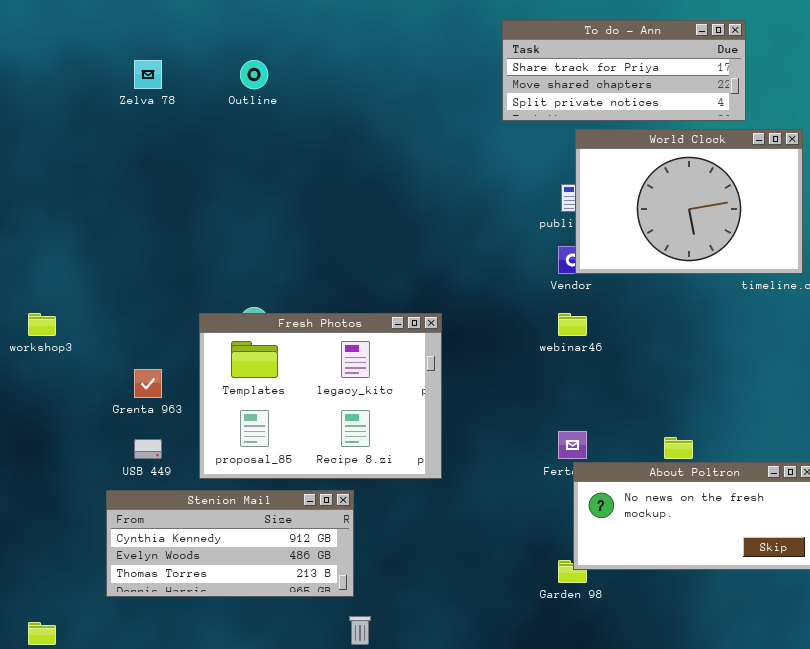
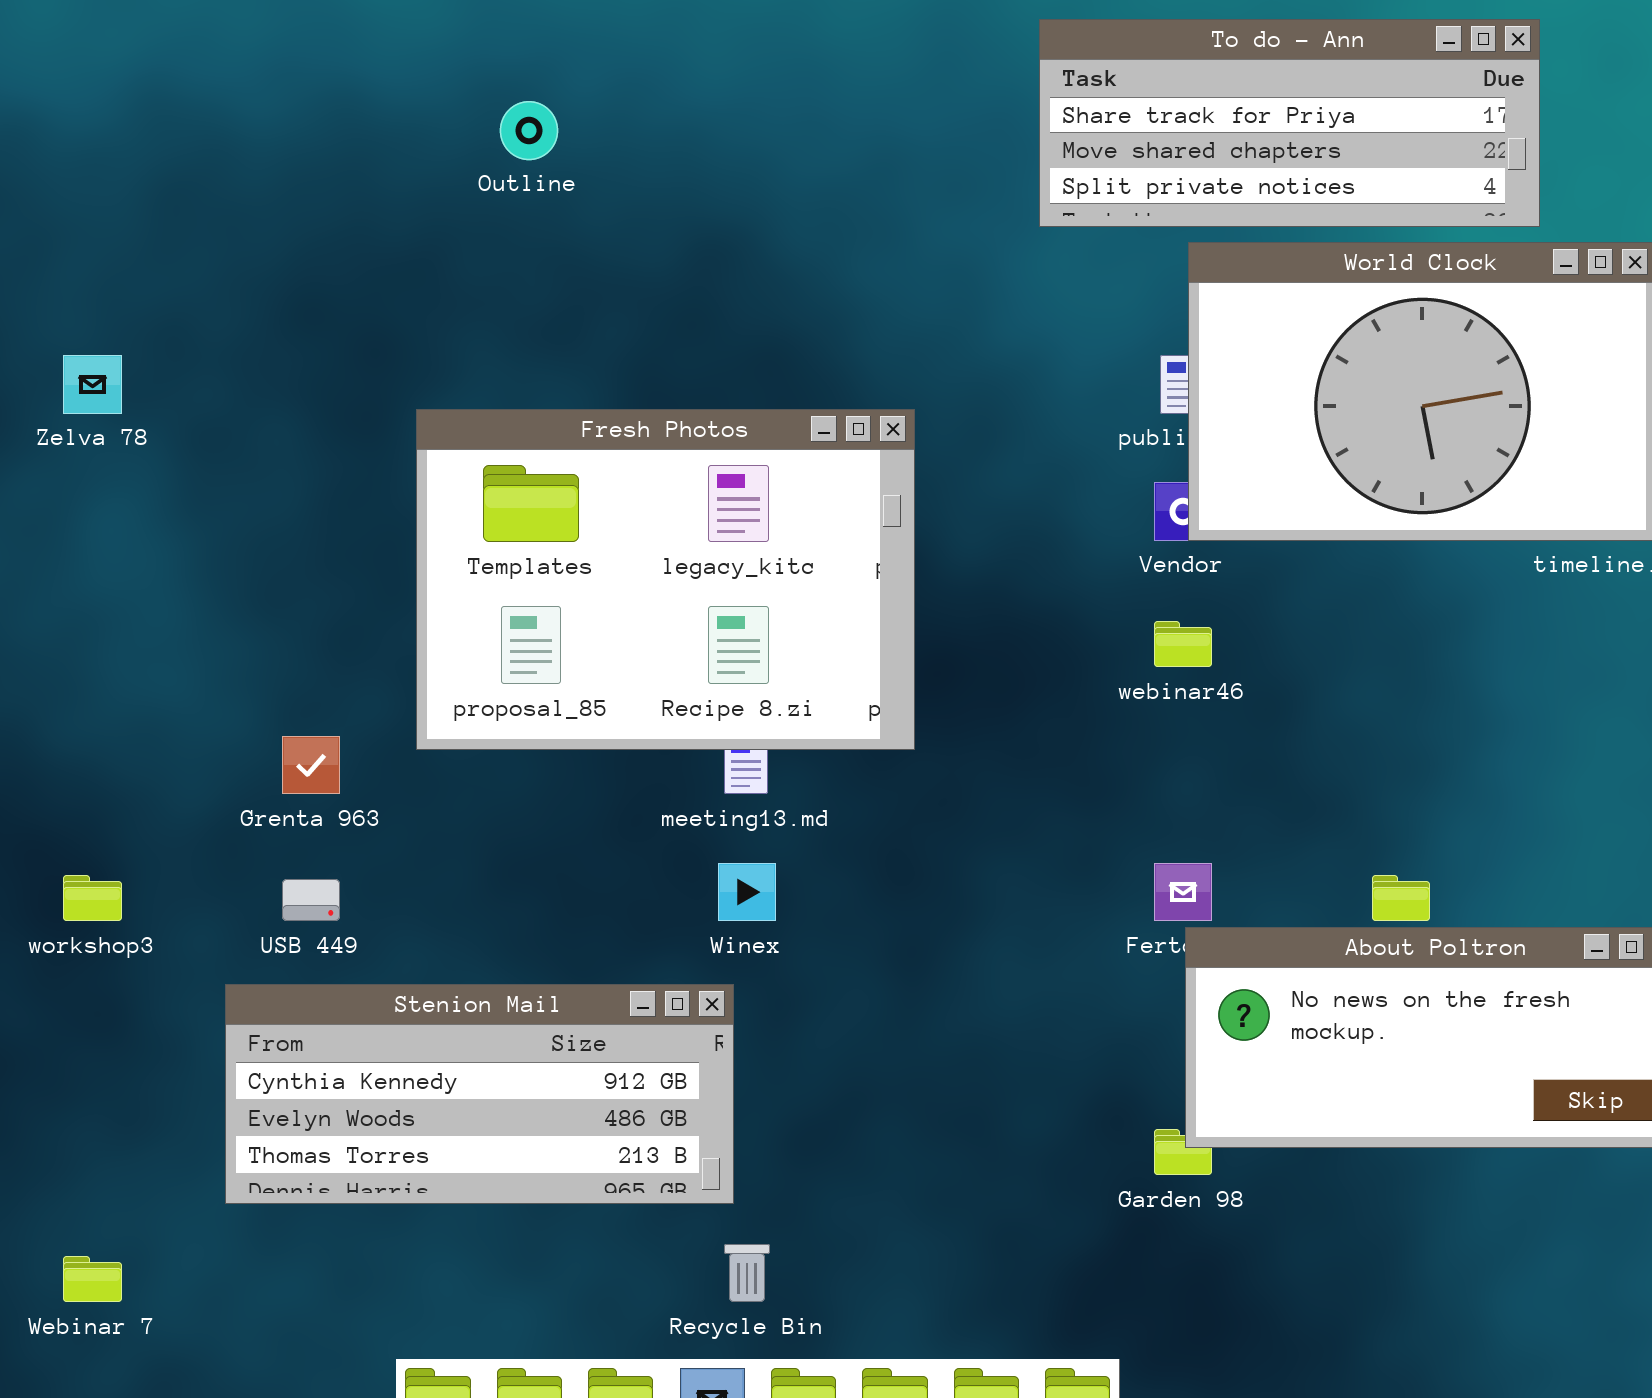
Zelva 78: [134,60,162,89] -> [63,355,122,414], moved
workshop3: [28,313,56,336] -> [63,875,122,921], moved
Fresh Photos: [199,313,442,479] -> [416,409,915,750], moved

